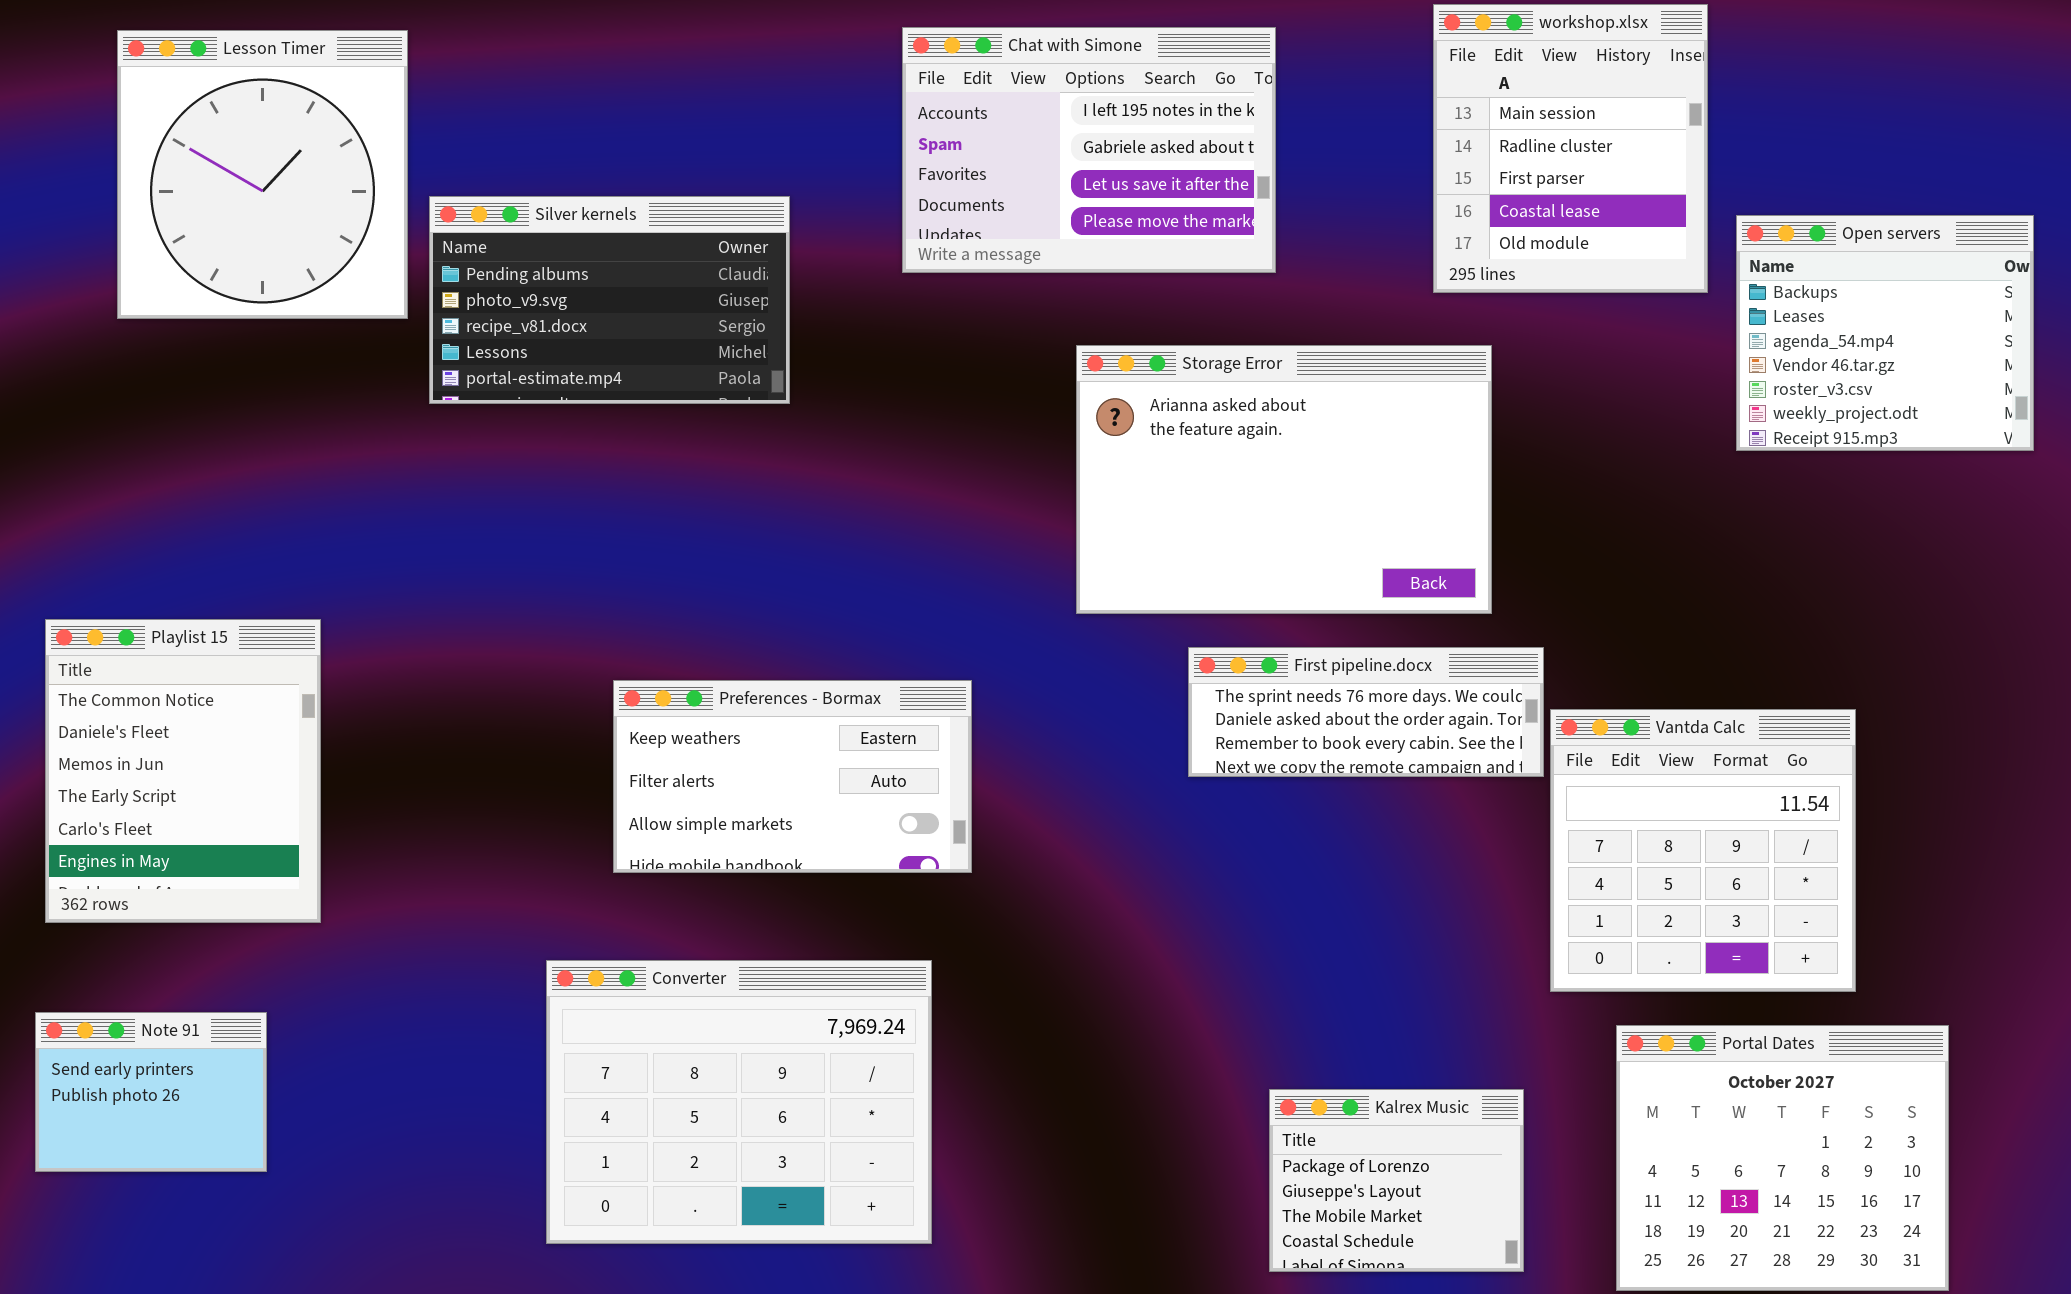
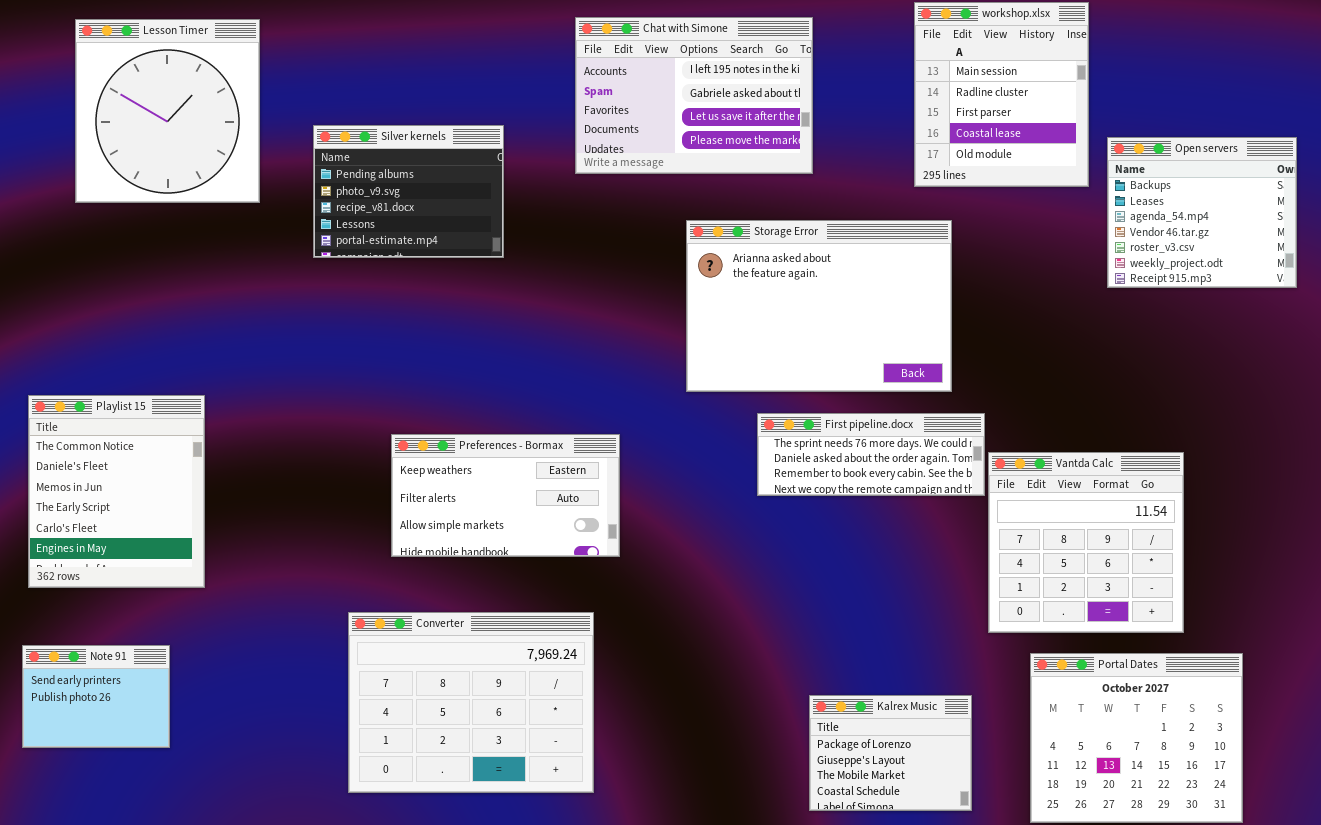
Silver kernels: [429,196,790,404] -> [313,125,504,258], resized

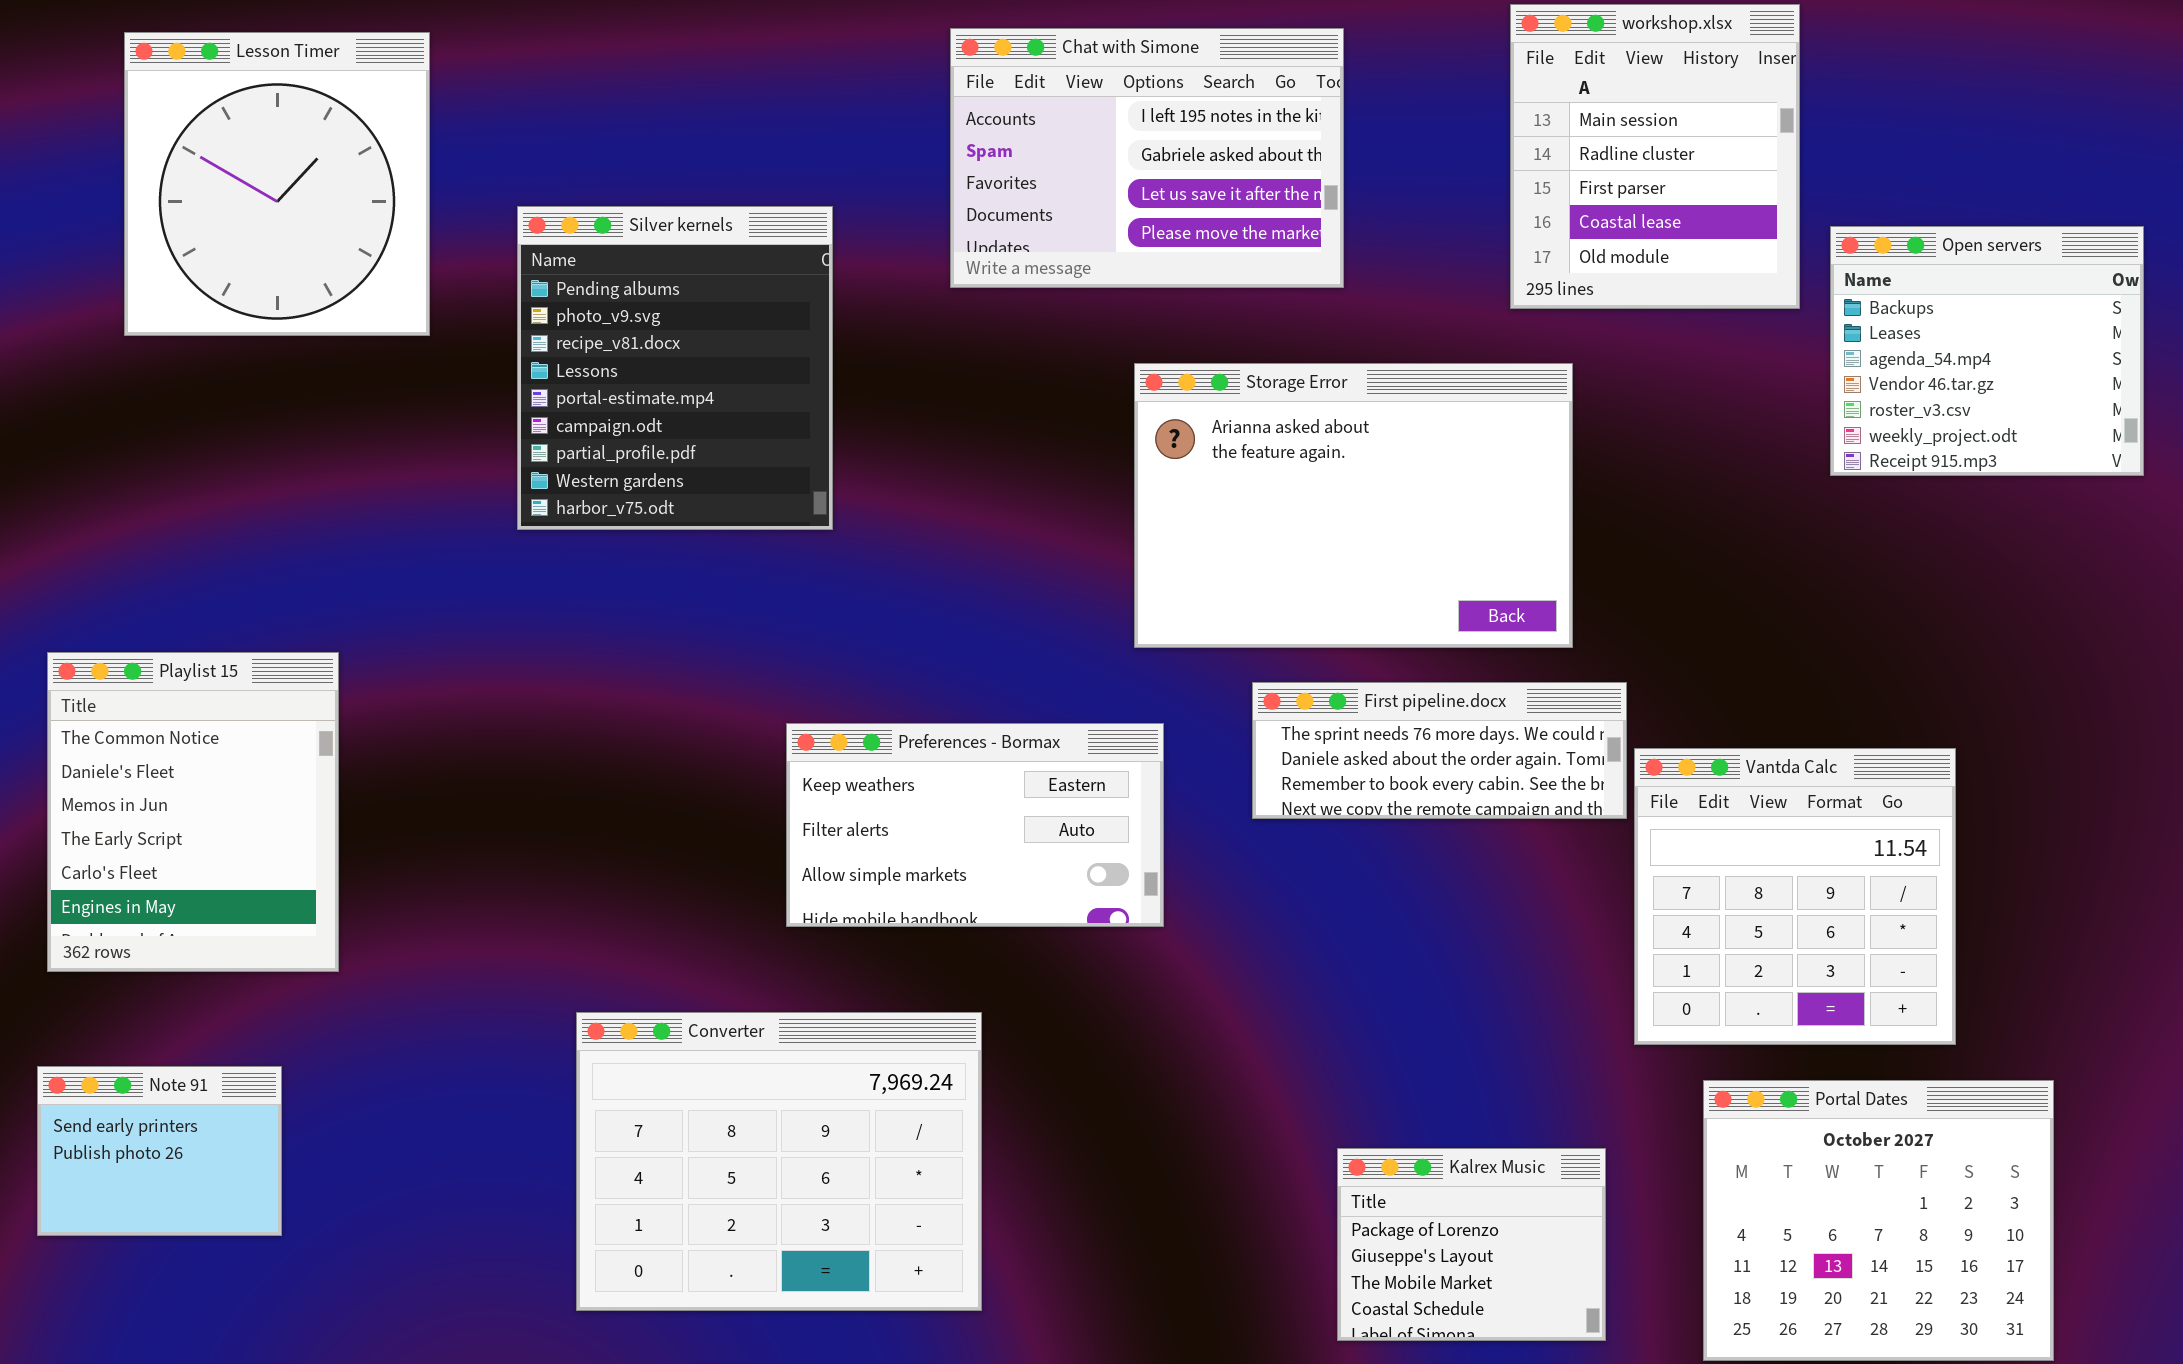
Silver kernels: [313,125,504,258] -> [517,206,833,530], resized
Preferences - Bormax: [391,434,620,557] -> [786,723,1164,927], moved

